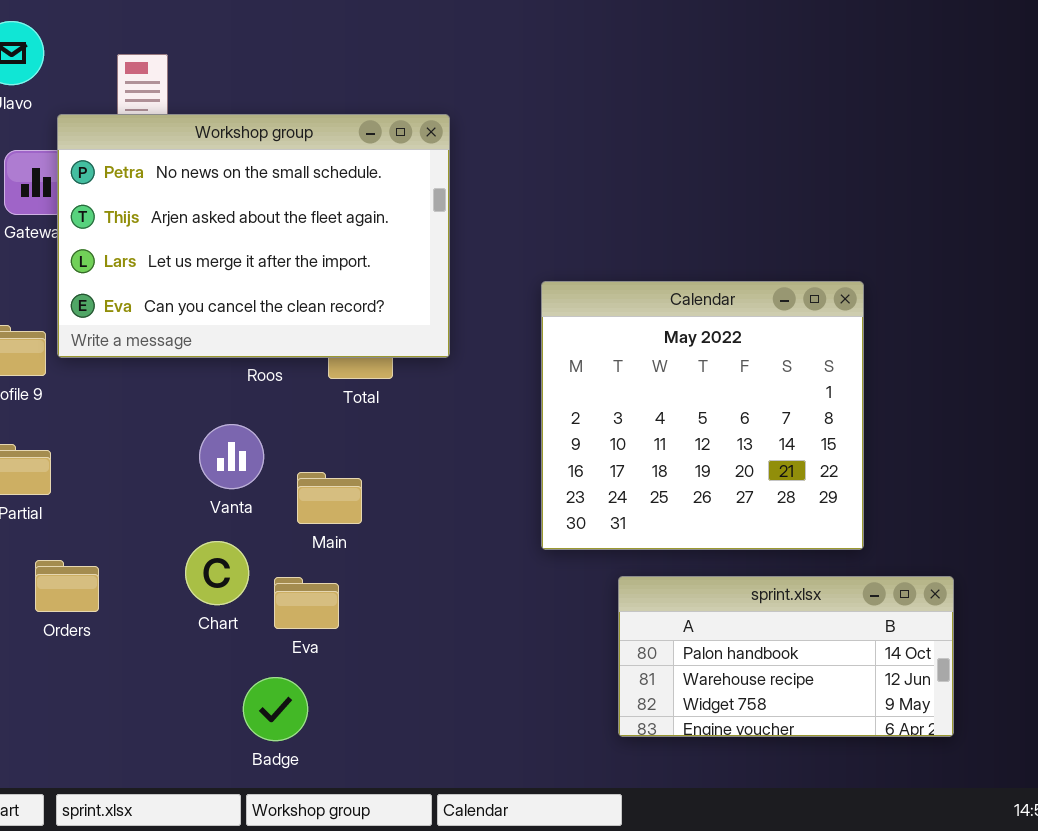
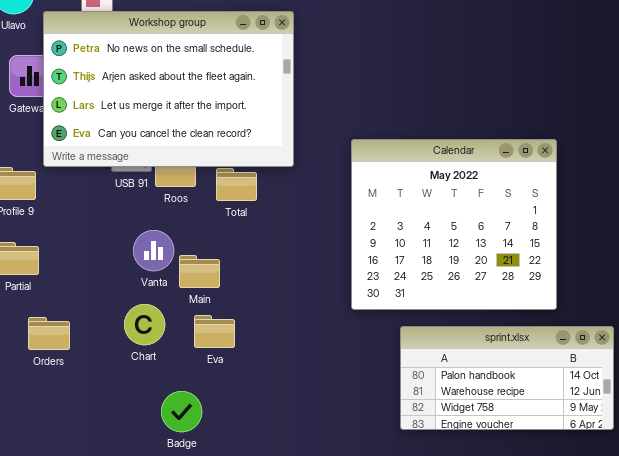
Workshop group: [57,114,450,358] -> [43,11,294,167], moved
Main: [297,472,362,524] -> [179,255,220,288], moved
Eva: [274,577,339,629] -> [194,315,235,348], moved

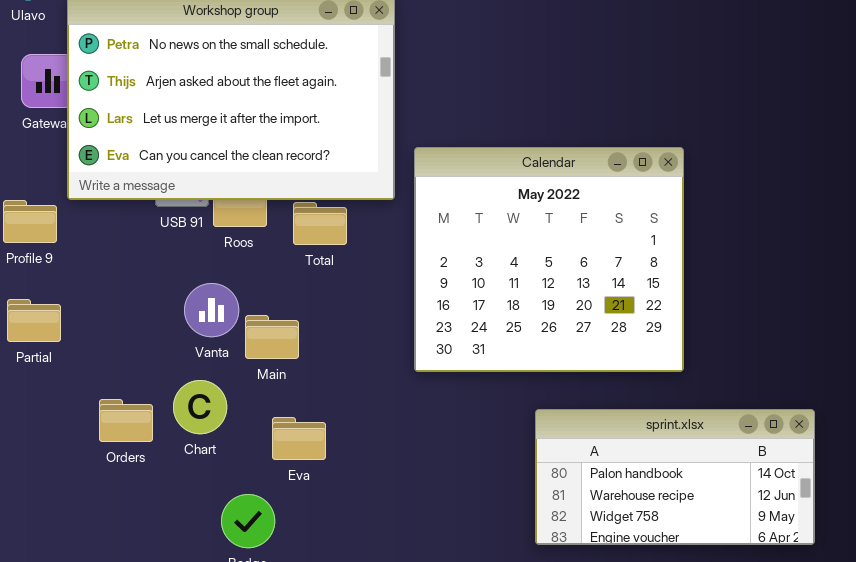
Calendar: [351,139,557,310] -> [414,147,684,372], moved
Eva: [194,315,235,348] -> [272,417,326,460], moved
Orders: [28,317,70,350] -> [99,399,153,442], moved

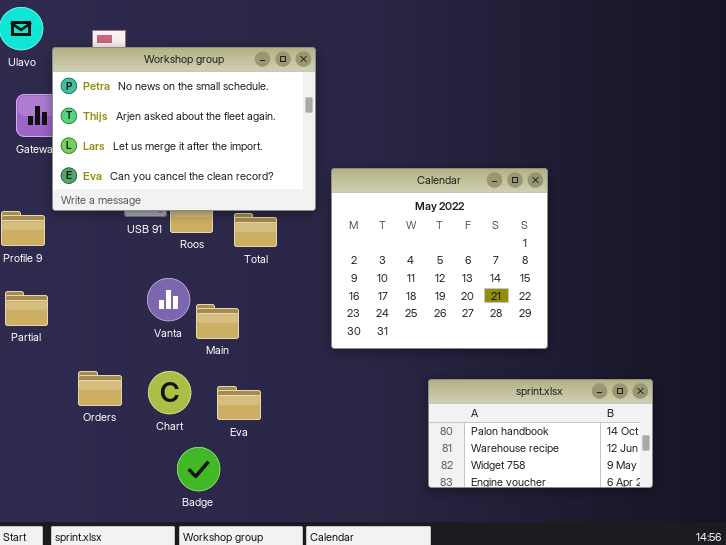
Chart: [173,380,227,434] -> [148,371,191,414], moved

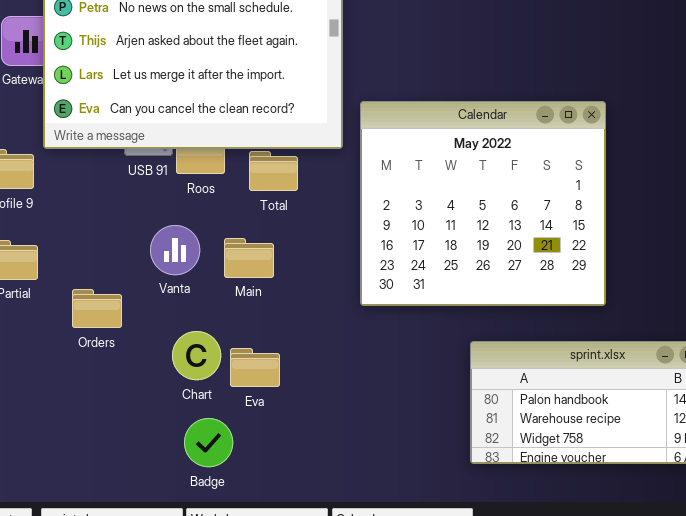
Main: [196,304,239,339] -> [224,238,274,278], moved
Orders: [78,371,122,406] -> [72,289,122,328], moved
Chart: [148,371,191,414] -> [172,331,221,380], moved

